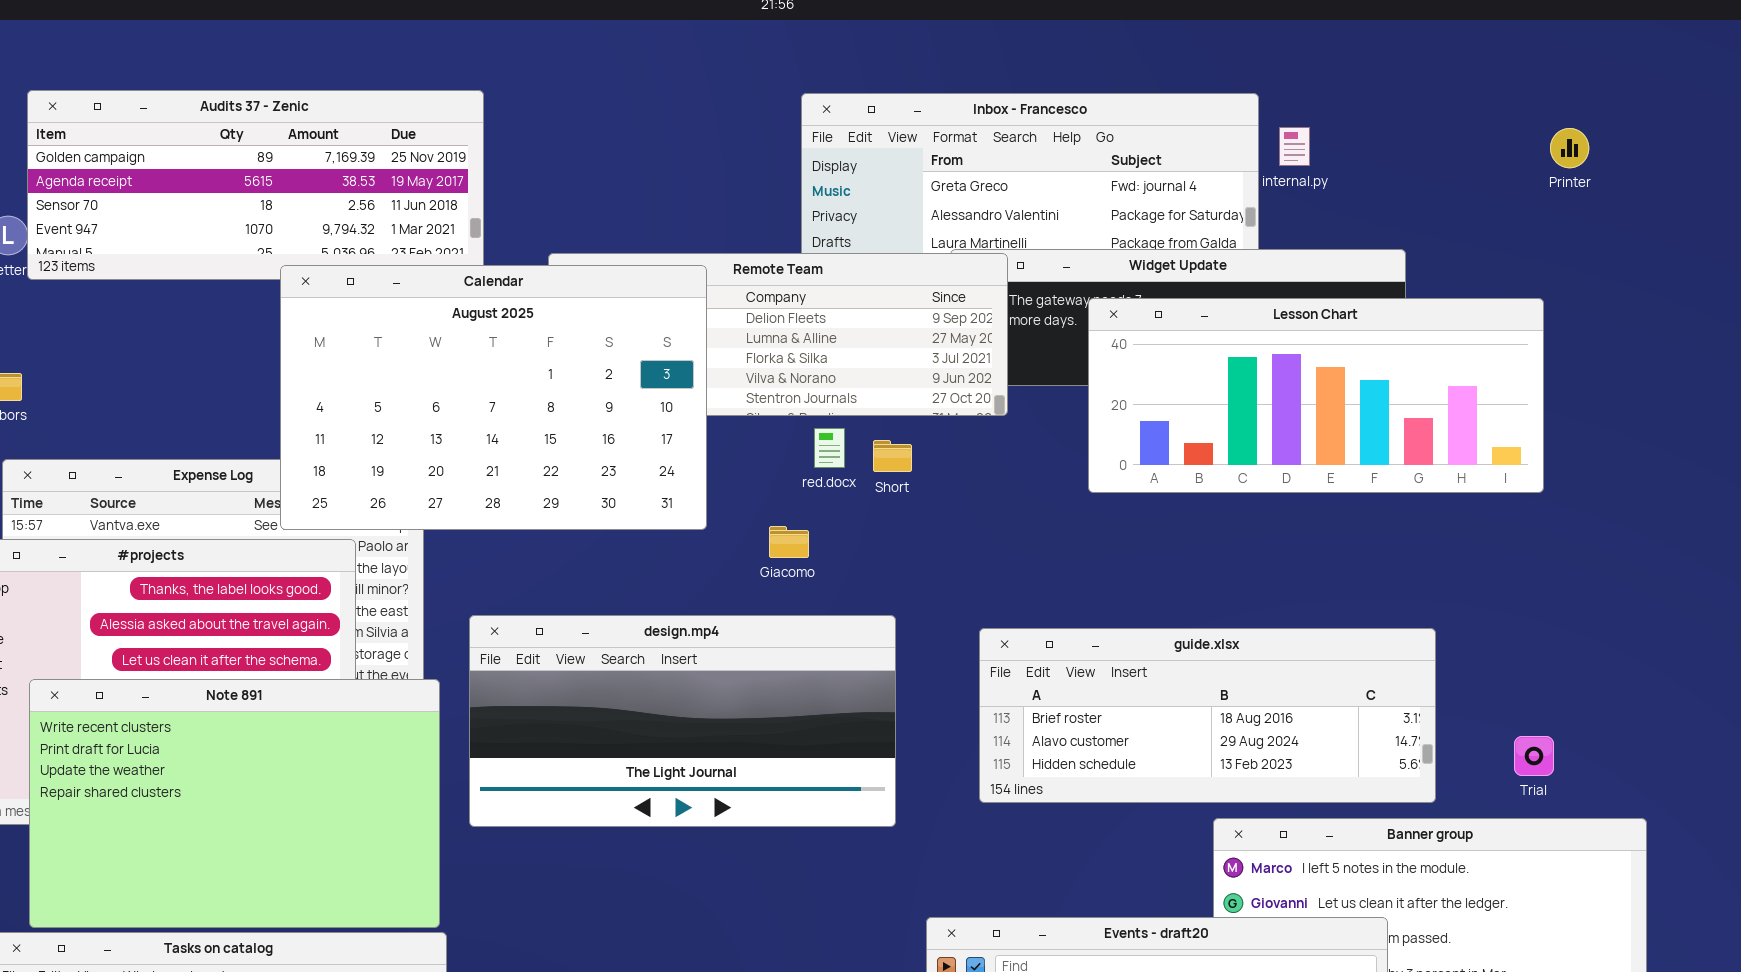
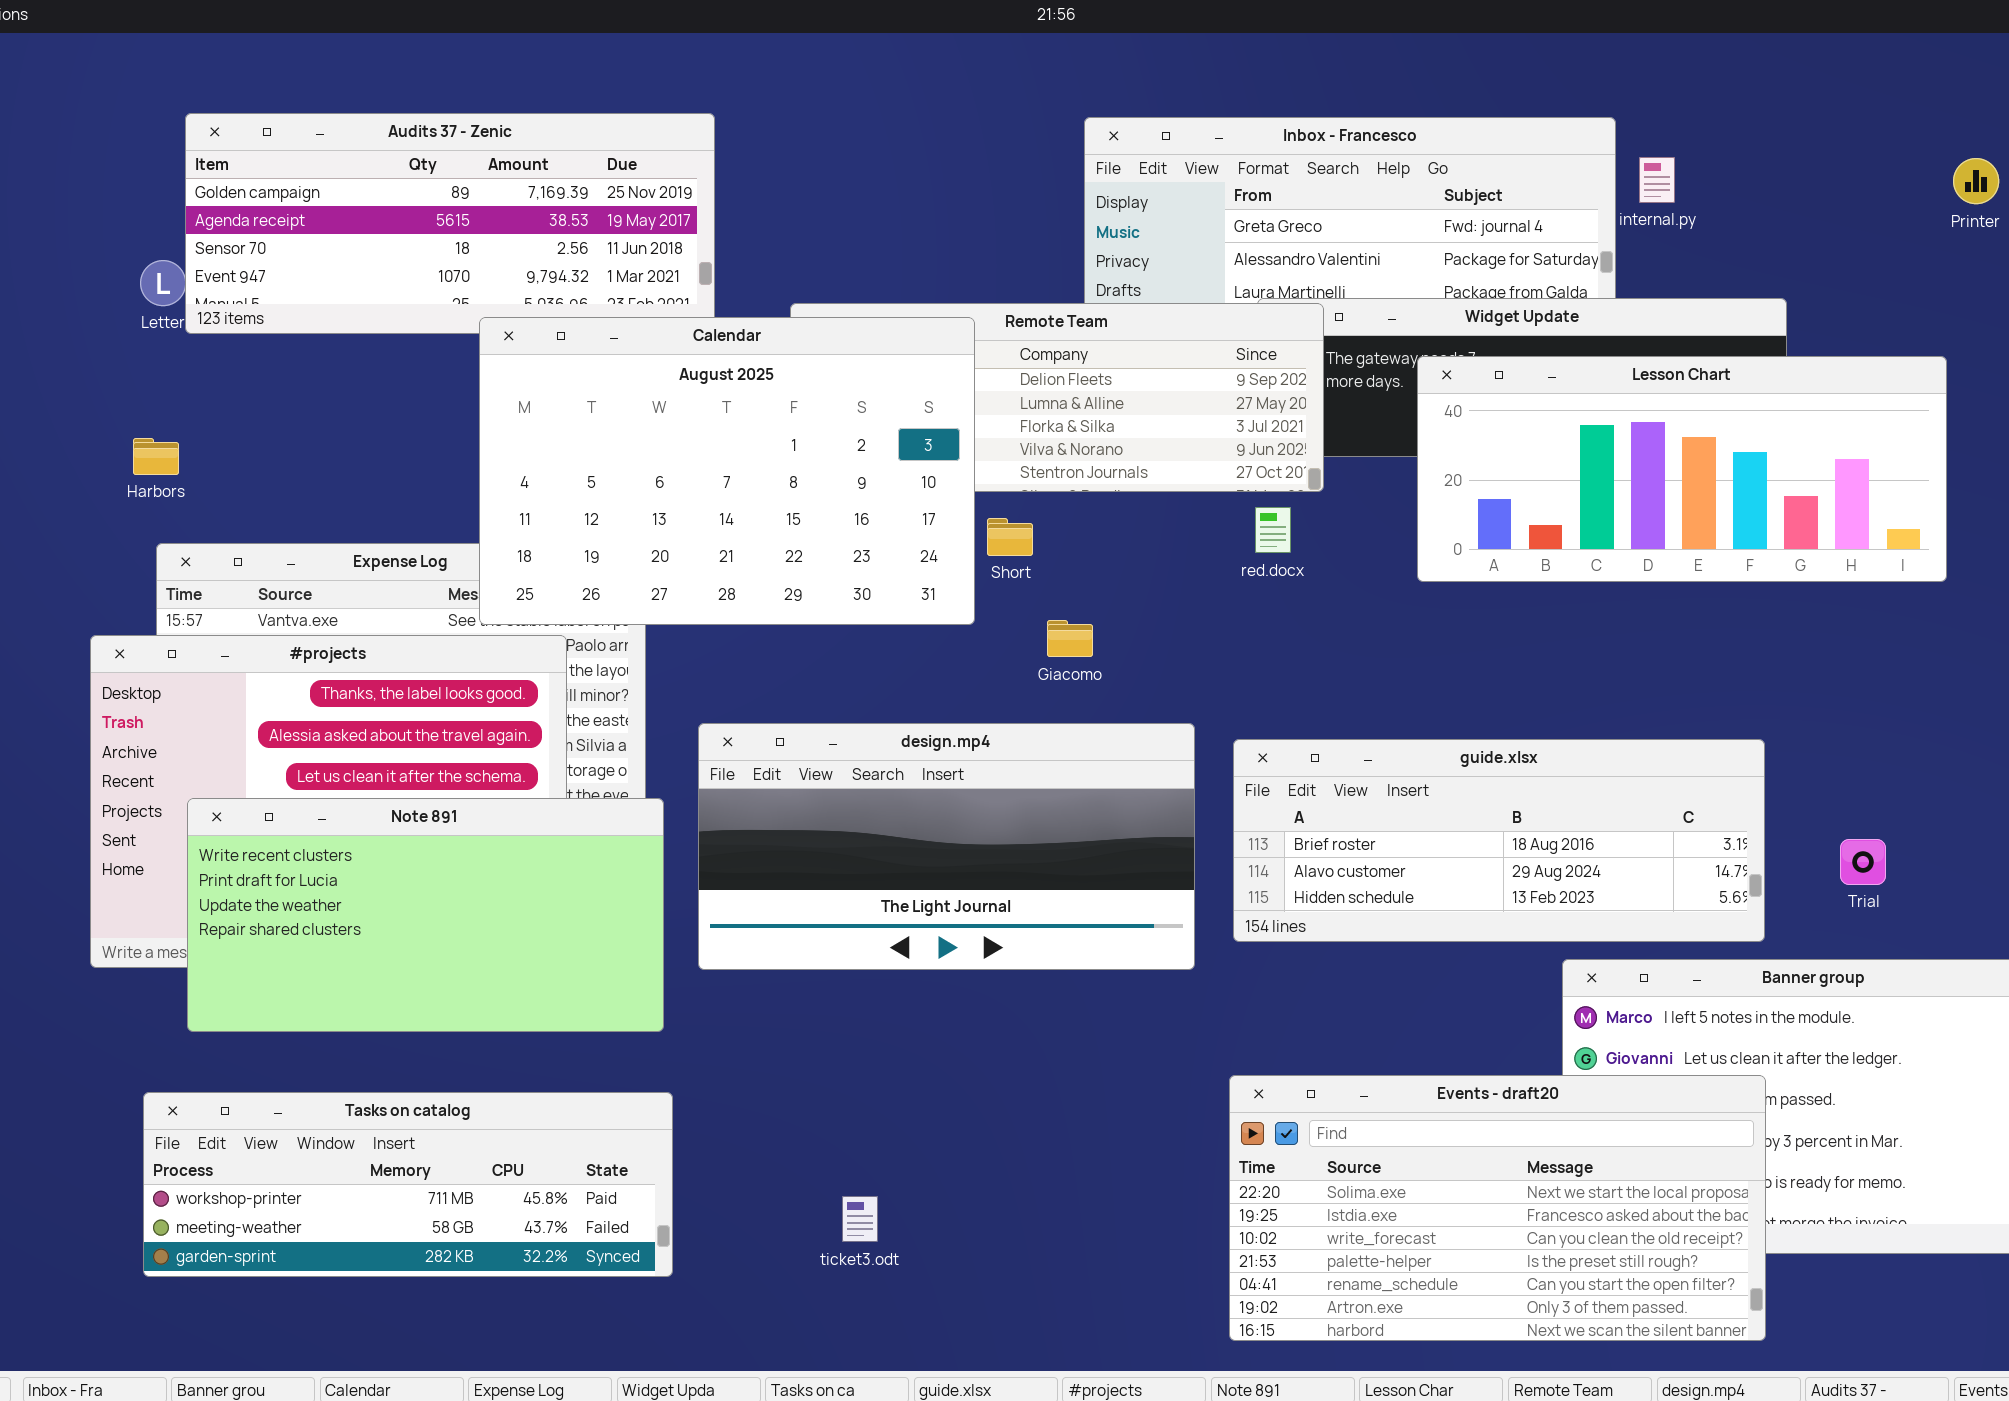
red.docx: [814,428,845,468] -> [1255,507,1291,553], moved
Short: [873,440,912,472] -> [987,518,1033,556], moved
guide.xlsx: [979,628,1436,803] -> [1233,739,1765,942], moved
Note 891: [29,679,440,928] -> [187,798,664,1032], resized
Trial: [1514,736,1554,776] -> [1840,839,1886,885], moved

